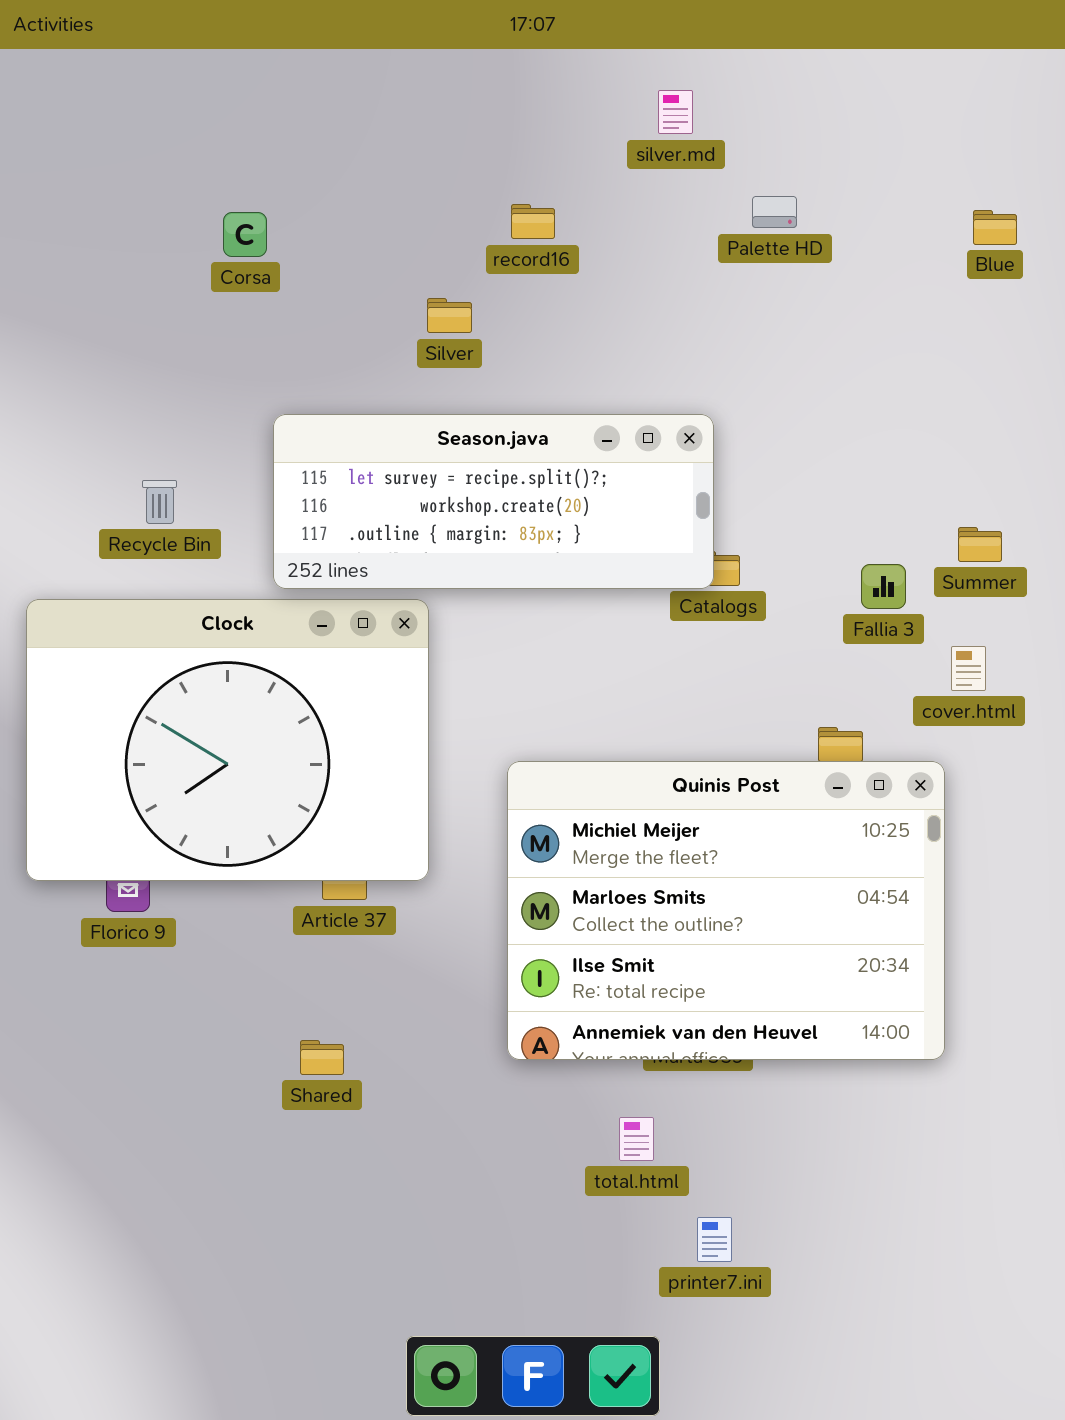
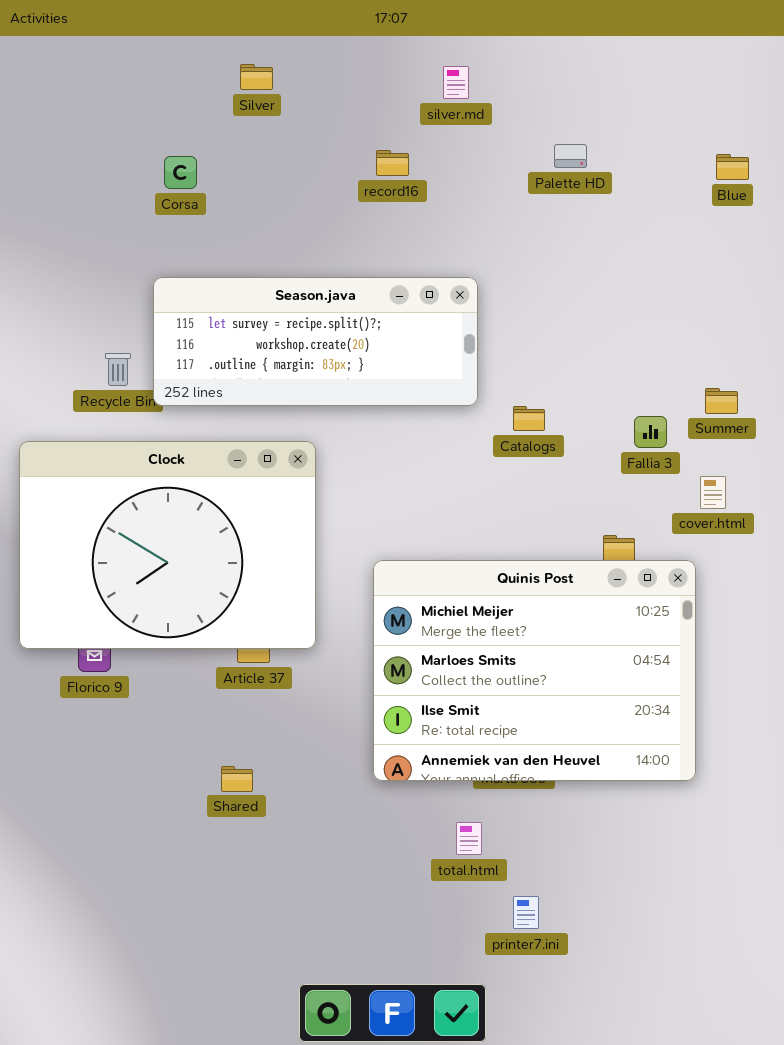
silver.md: [658,90,693,134] -> [443,66,469,99], moved
Silver: [427,298,472,333] -> [240,64,273,90], moved
Season.java: [273,414,714,589] -> [153,277,478,406], moved

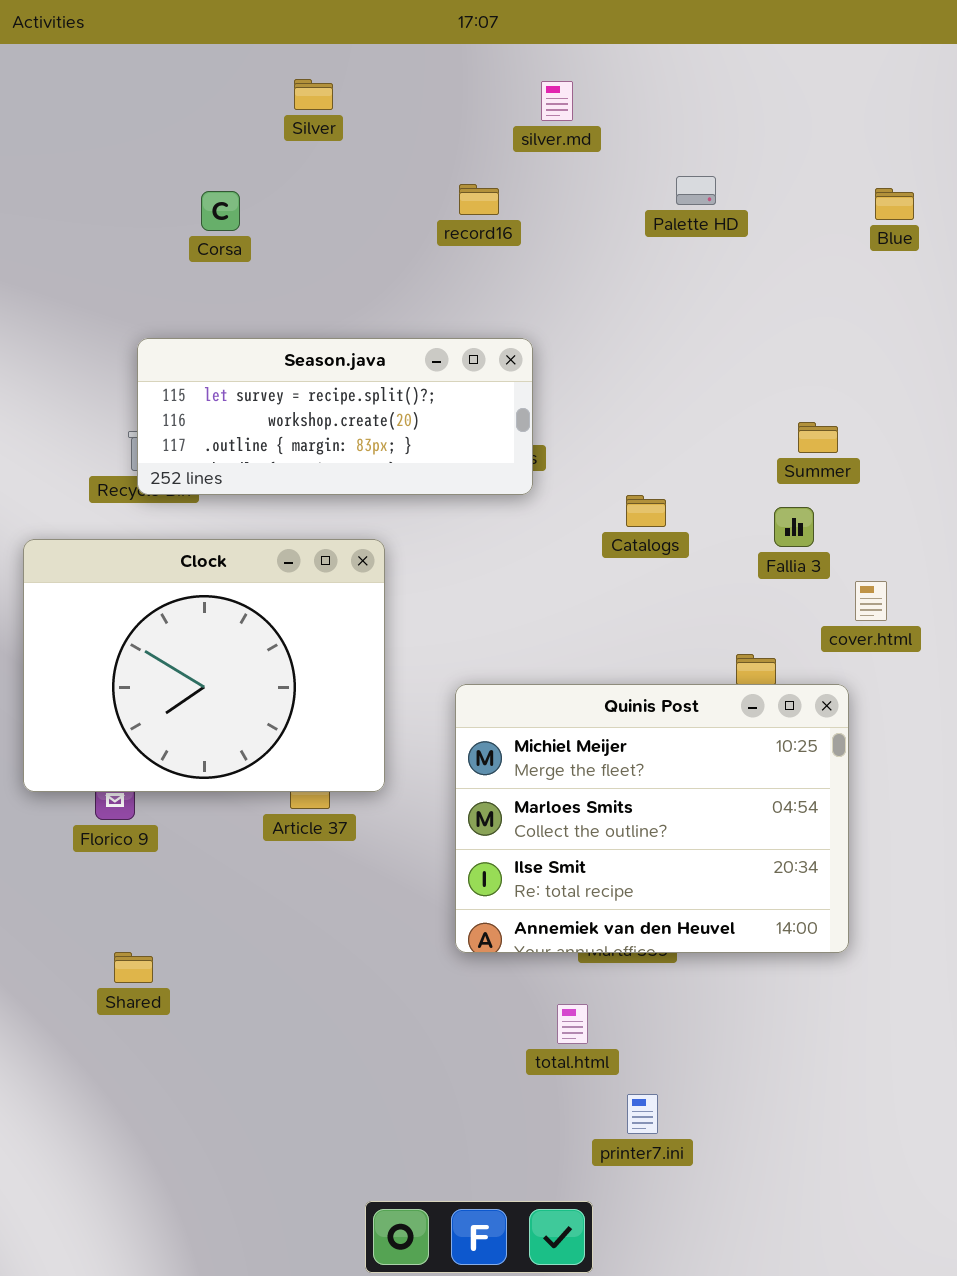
Season.java: [153,277,478,406] -> [137,338,533,495], moved
Summer: [705,388,738,414] -> [798,422,838,453], moved
Shared: [221,766,253,792] -> [114,952,153,983], moved

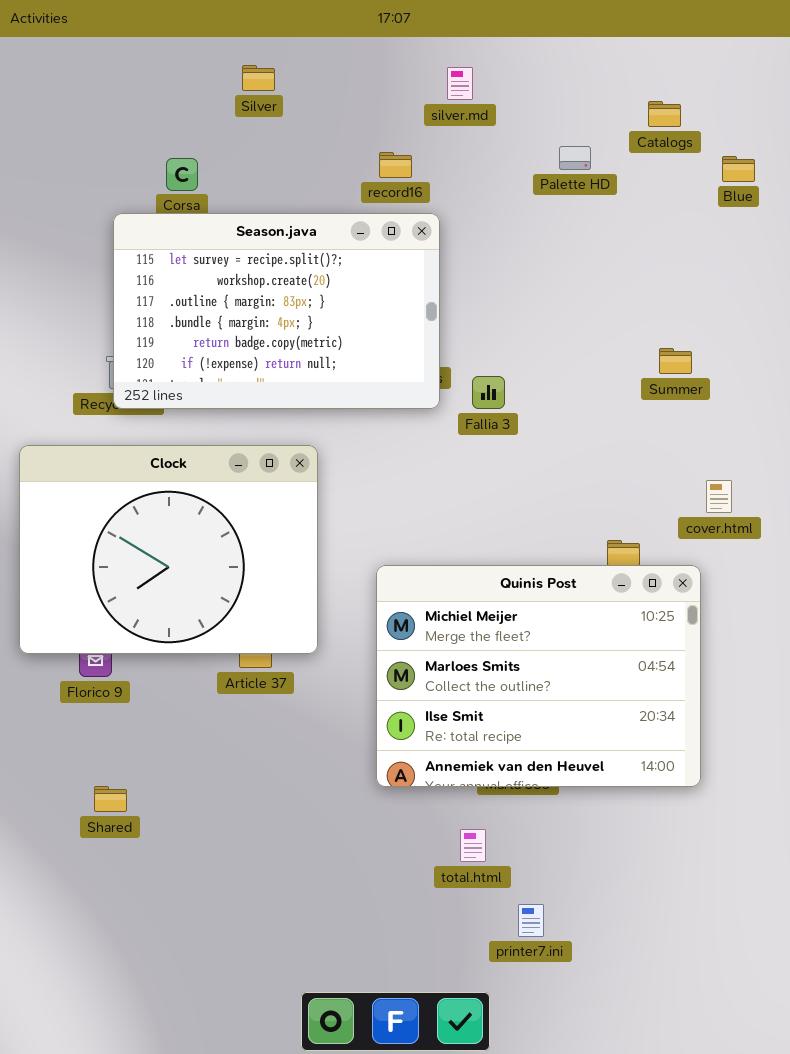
Season.java: [137,338,533,495] -> [113,213,440,409], resized
Catalogs: [626,495,666,527] -> [648,101,681,127], moved
Fallia 3: [774,507,814,547] -> [472,376,505,409], moved

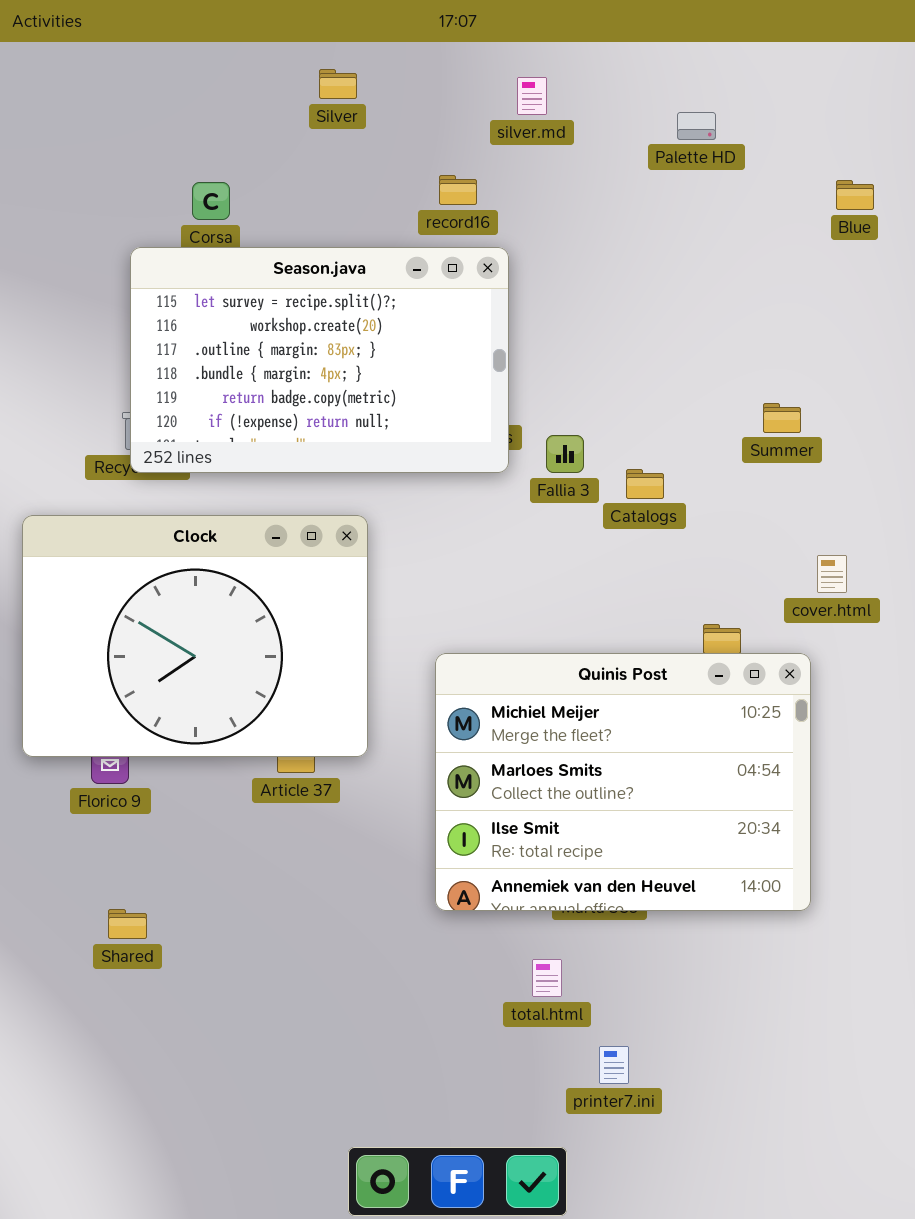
Silver: [242,65,275,91] -> [319,69,357,99], moved
Catalogs: [648,101,681,127] -> [626,469,664,499], moved
Palette HD: [559,146,591,170] -> [677,112,716,140], moved

